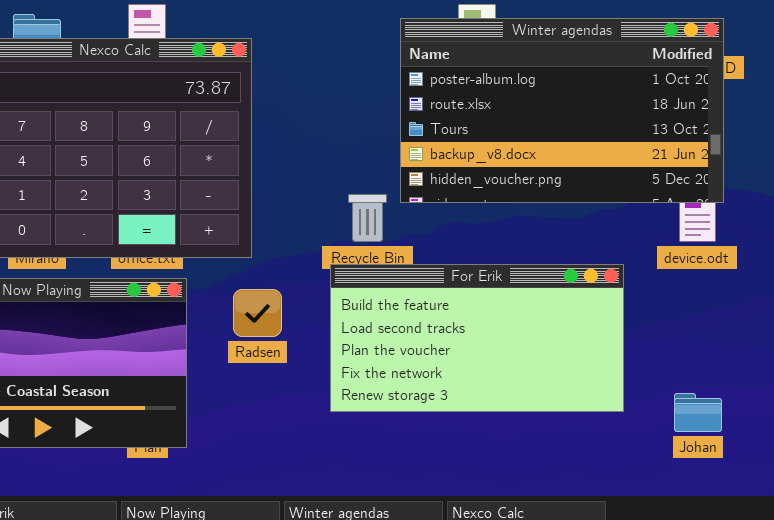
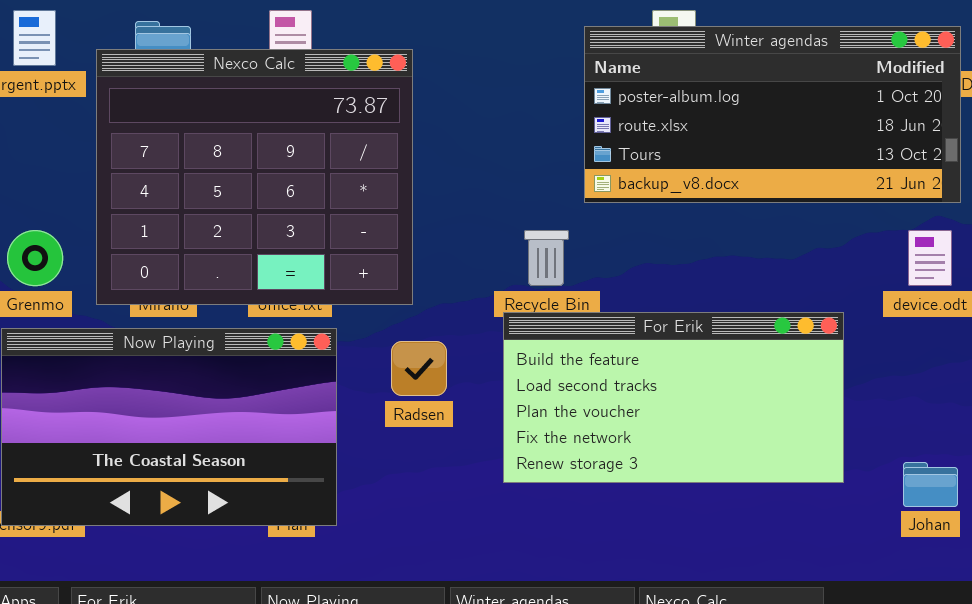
Winter agendas: [400,18,724,203] -> [584,26,961,203], resized

